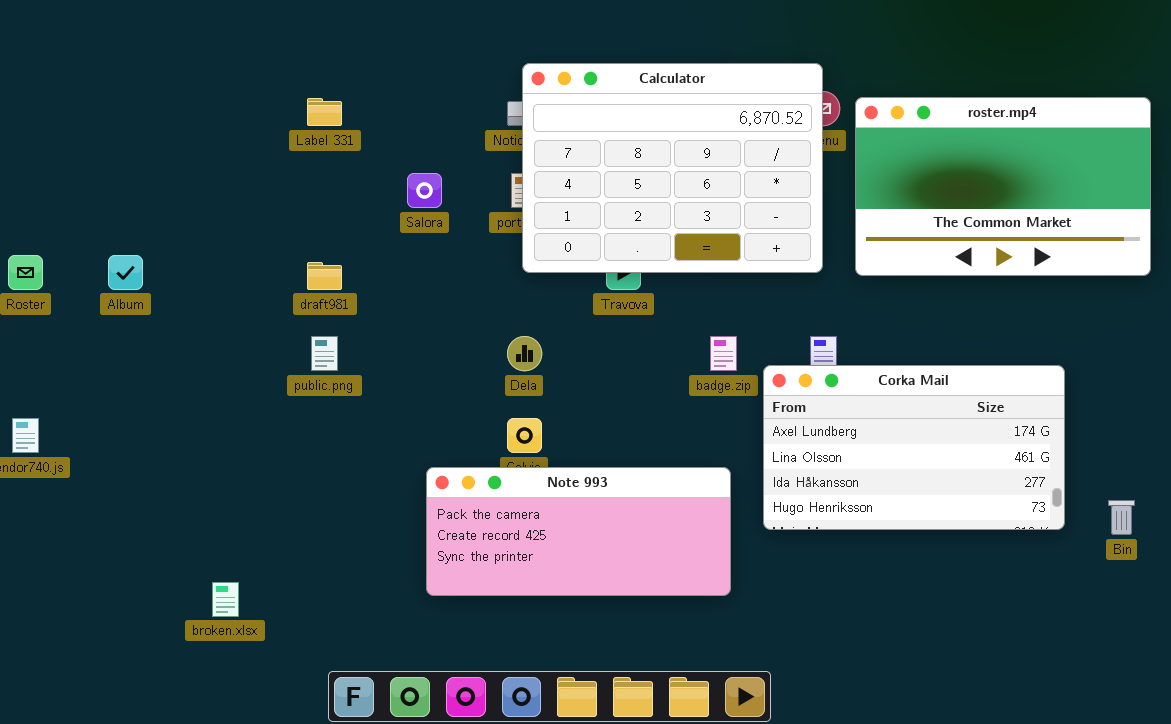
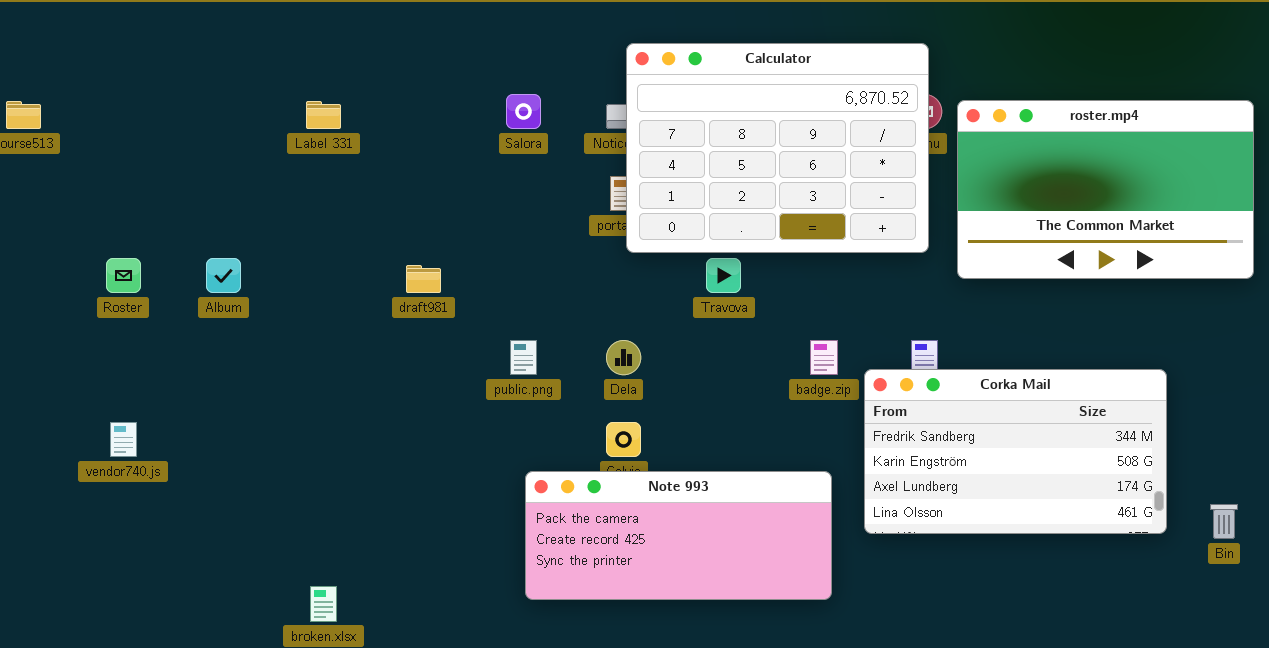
Calculator: [522,63,823,273] -> [626,43,929,253], moved
Label 331: [307,98,342,126] -> [306,101,341,129], moved
Salora: [407,173,442,208] -> [506,94,541,129], moved
public.png: [311,336,338,371] -> [510,340,537,375], moved
Corka Mail: [763,365,1065,530] -> [864,369,1167,534], scrolled up 2 rows

